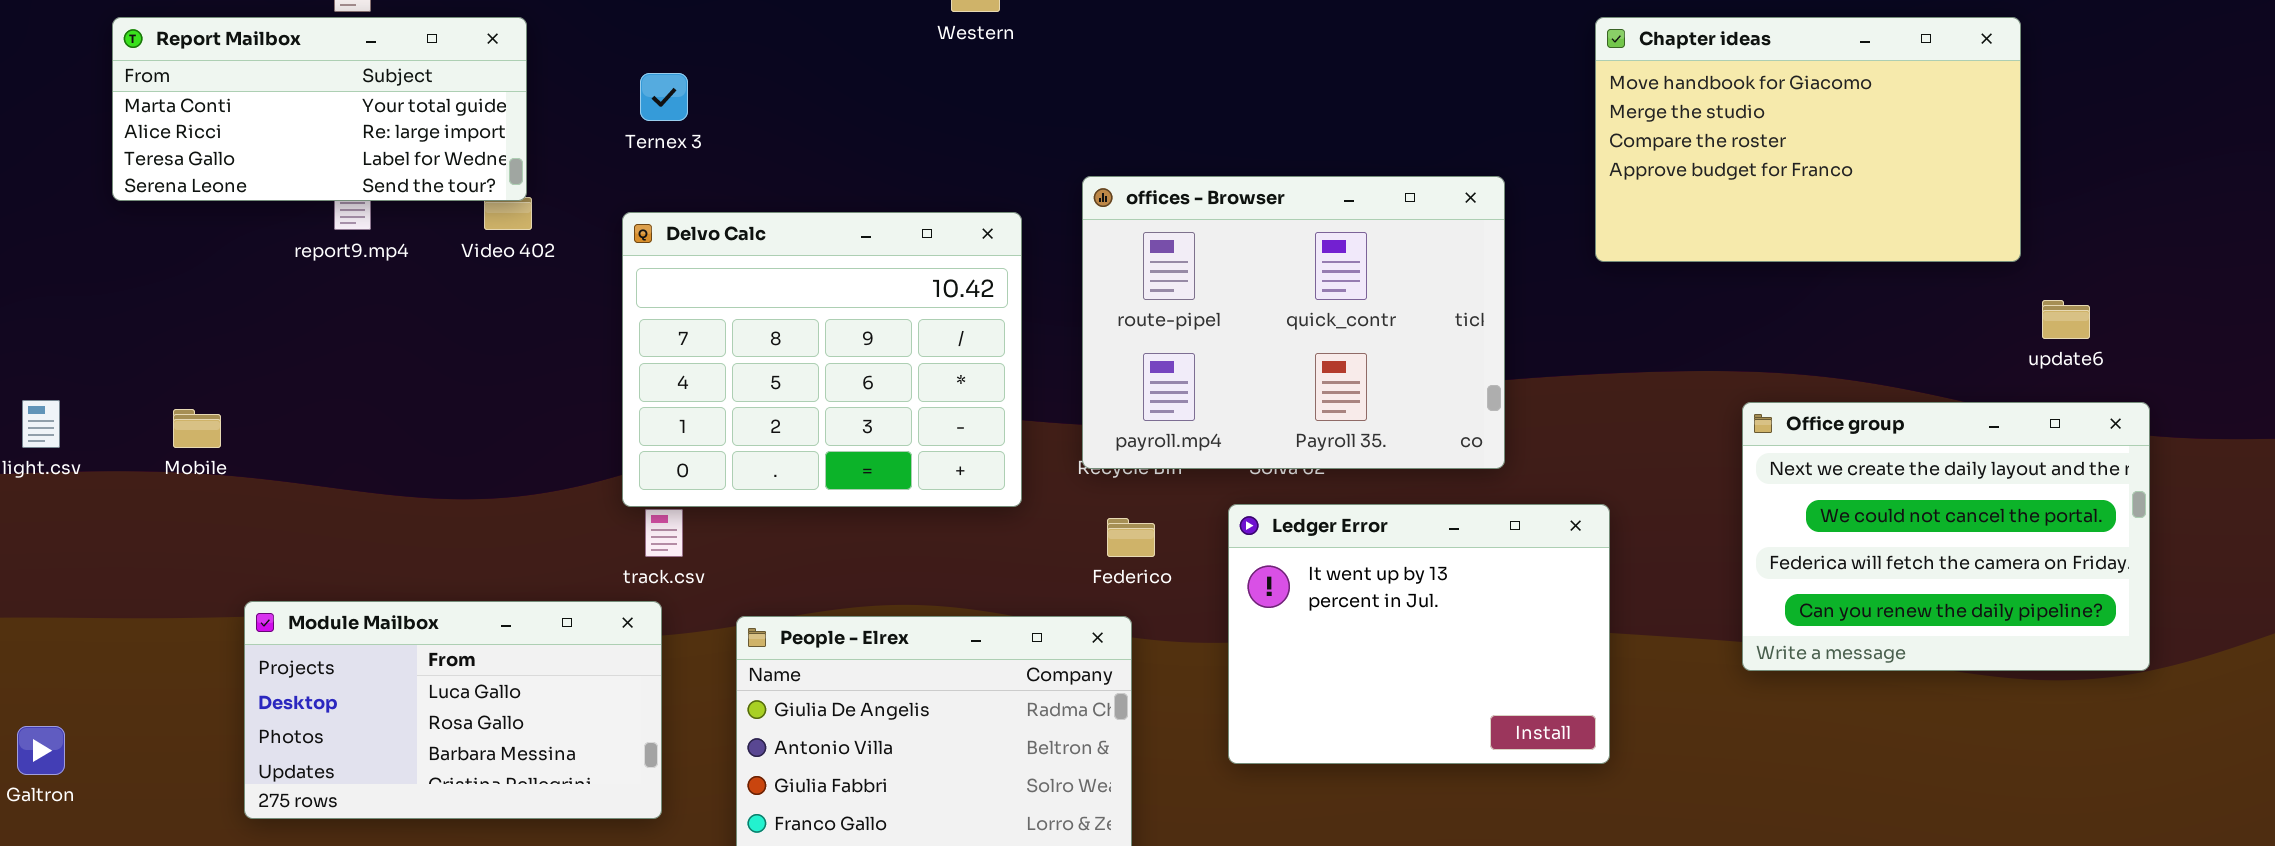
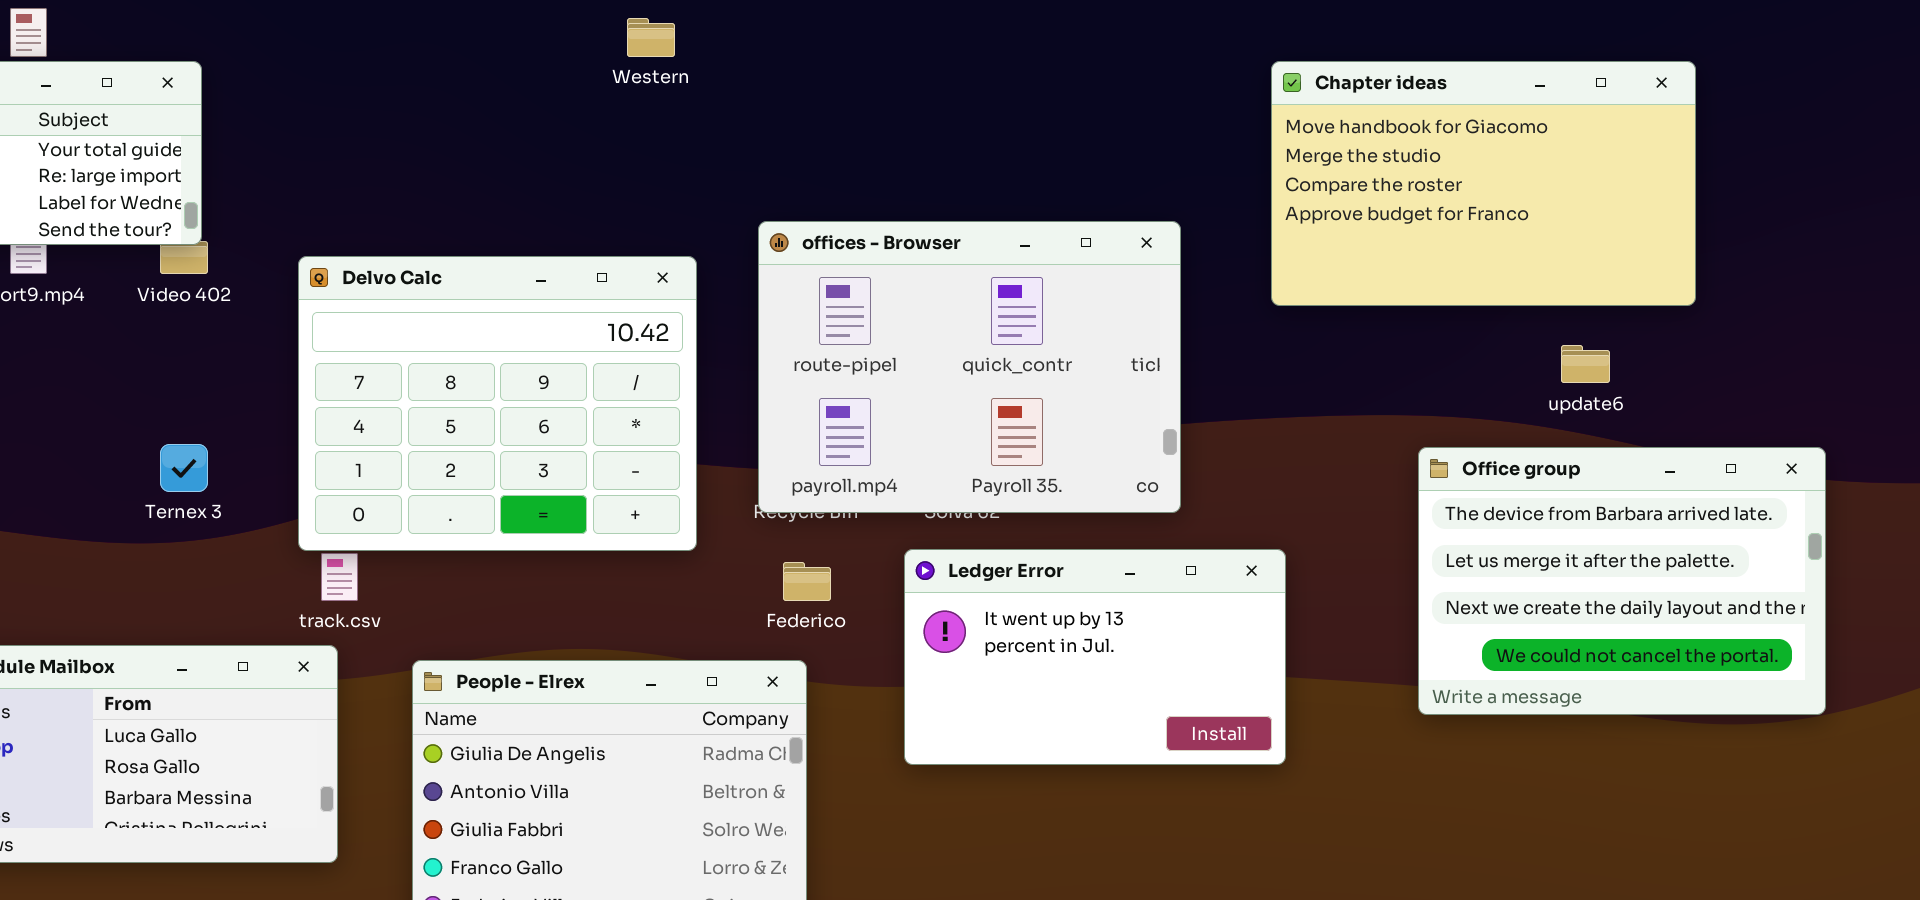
Ternex 3: [640,73,688,121] -> [160,444,208,492], moved
update6: [2042,300,2090,339] -> [1561,345,1610,383], moved
Office group: [1742,402,2150,671] -> [1418,447,1826,715], scrolled up 2 rows
Ledger Error: [1228,504,1610,764] -> [904,549,1286,765], resized

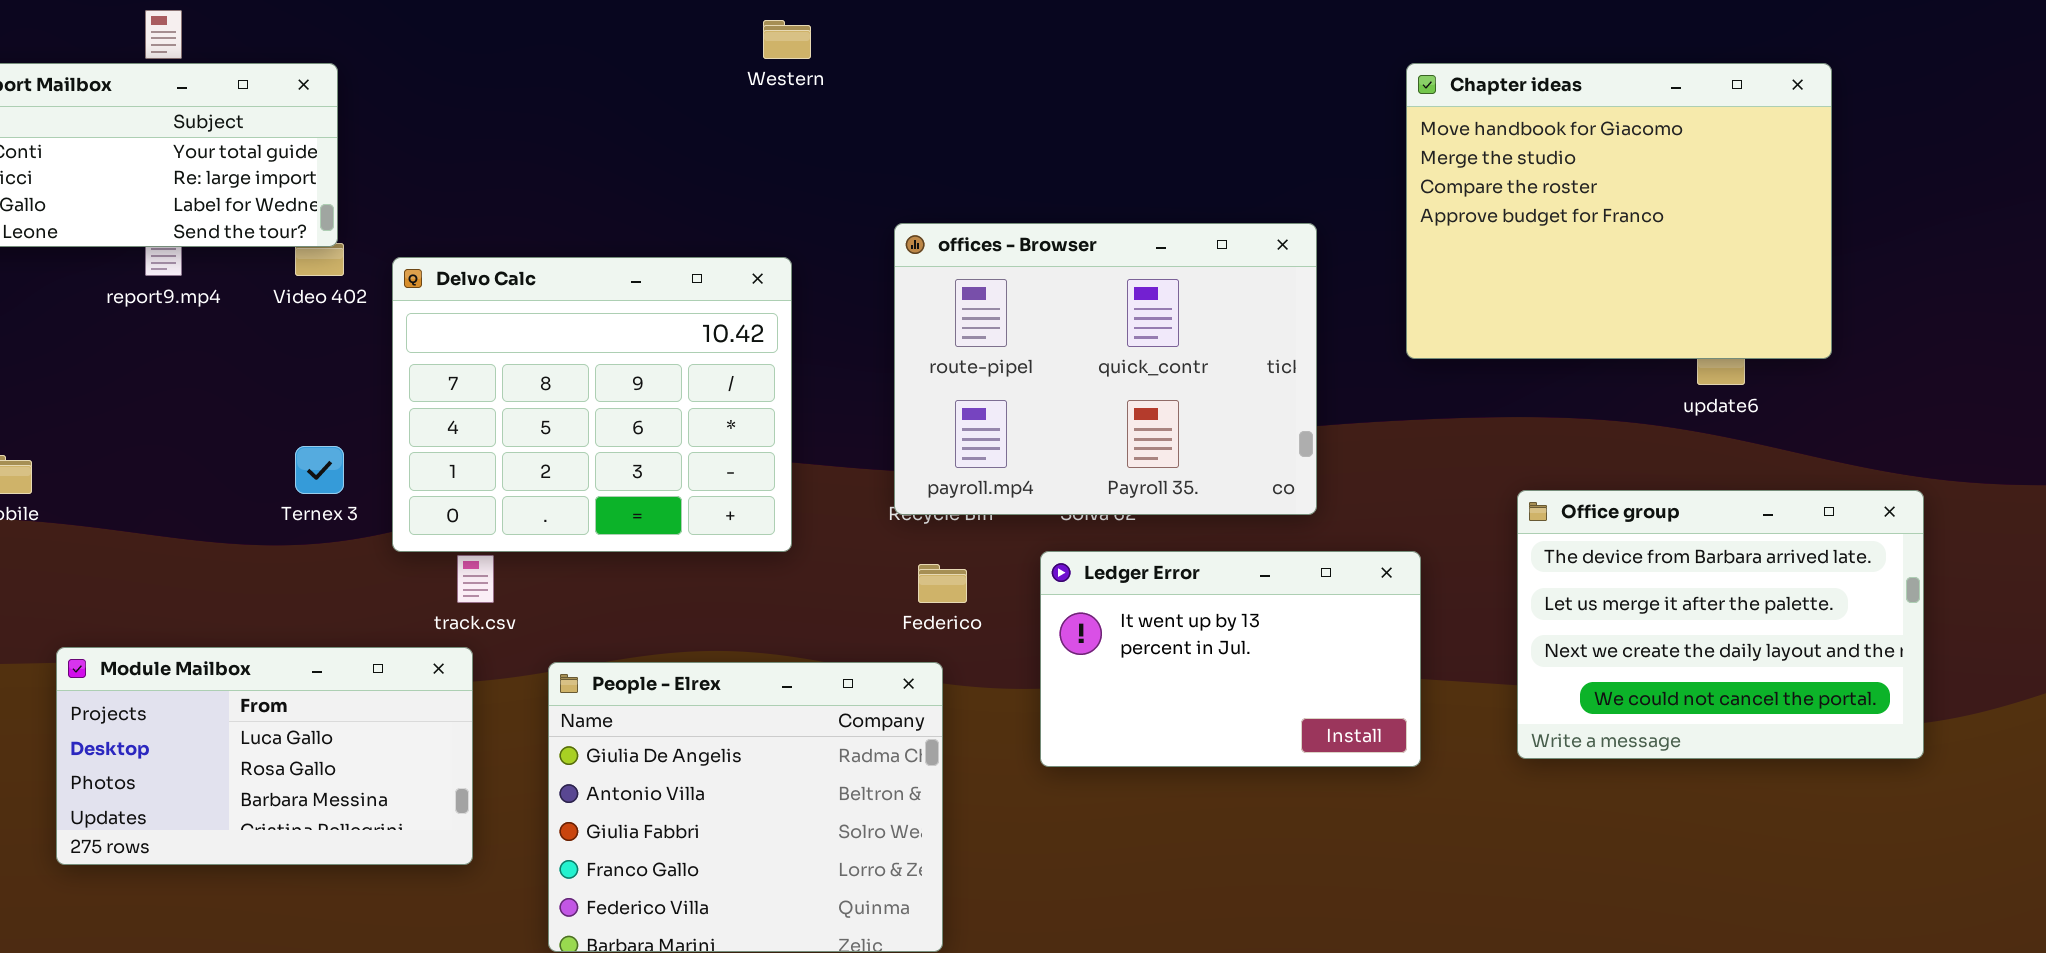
Chapter ideas: [1271,61,1696,306] -> [1406,63,1832,359], resized
Delvo Calc: [298,256,697,551] -> [392,257,792,552], moved
Office group: [1418,447,1826,715] -> [1517,490,1924,759], moved

